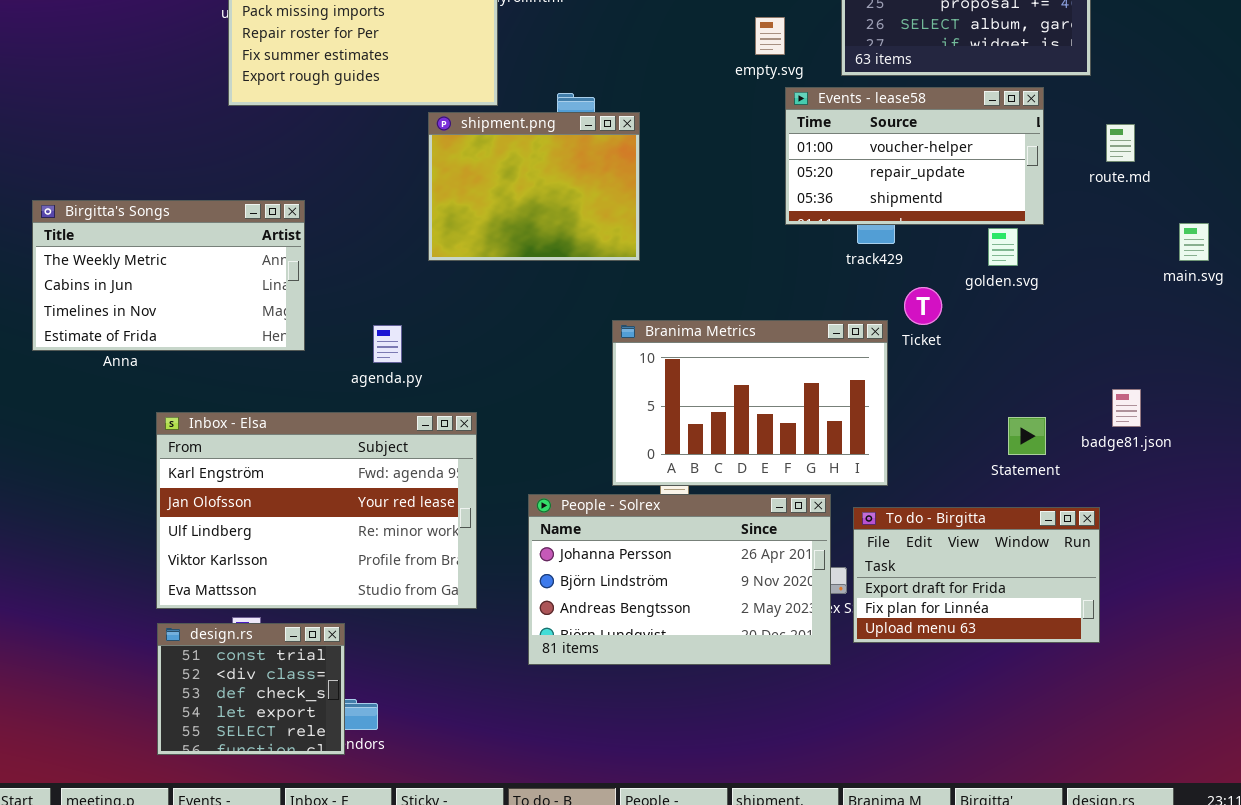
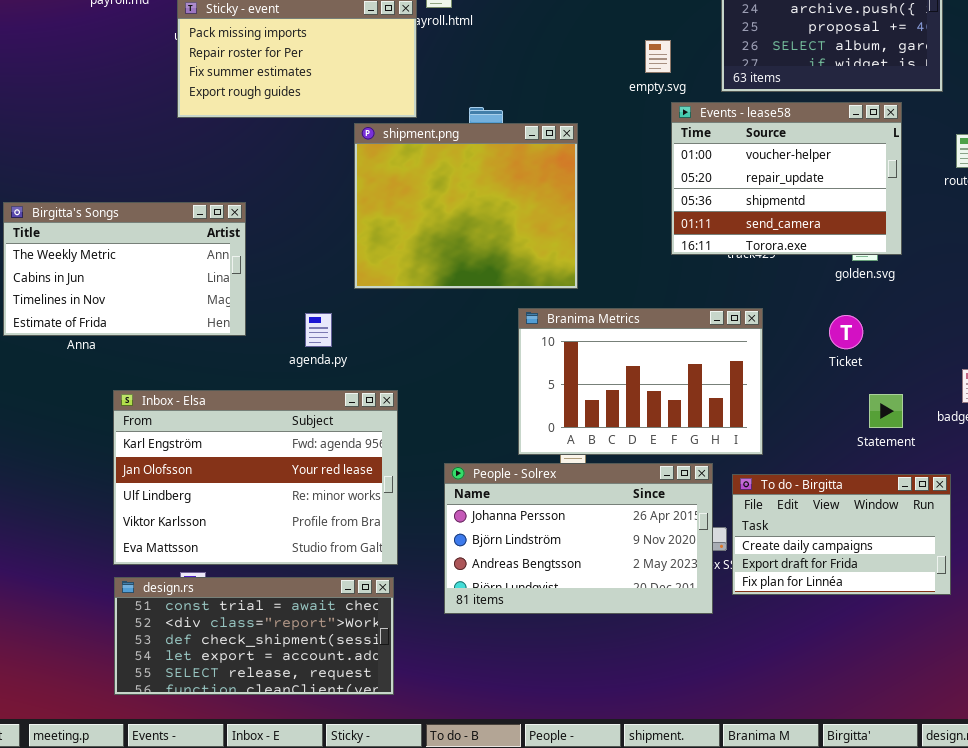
Events - lease58: [785,87,1044,225] -> [671,102,902,255], resized
shipment.png: [428,112,640,261] -> [354,123,578,289], resized
Ticket: [904,287,942,325] -> [829,315,863,349], moved
To do - Birgitta: [853,507,1100,643] -> [732,474,951,595], scrolled up 1 row
design.rs: [157,623,345,755] -> [114,577,394,695], resized

